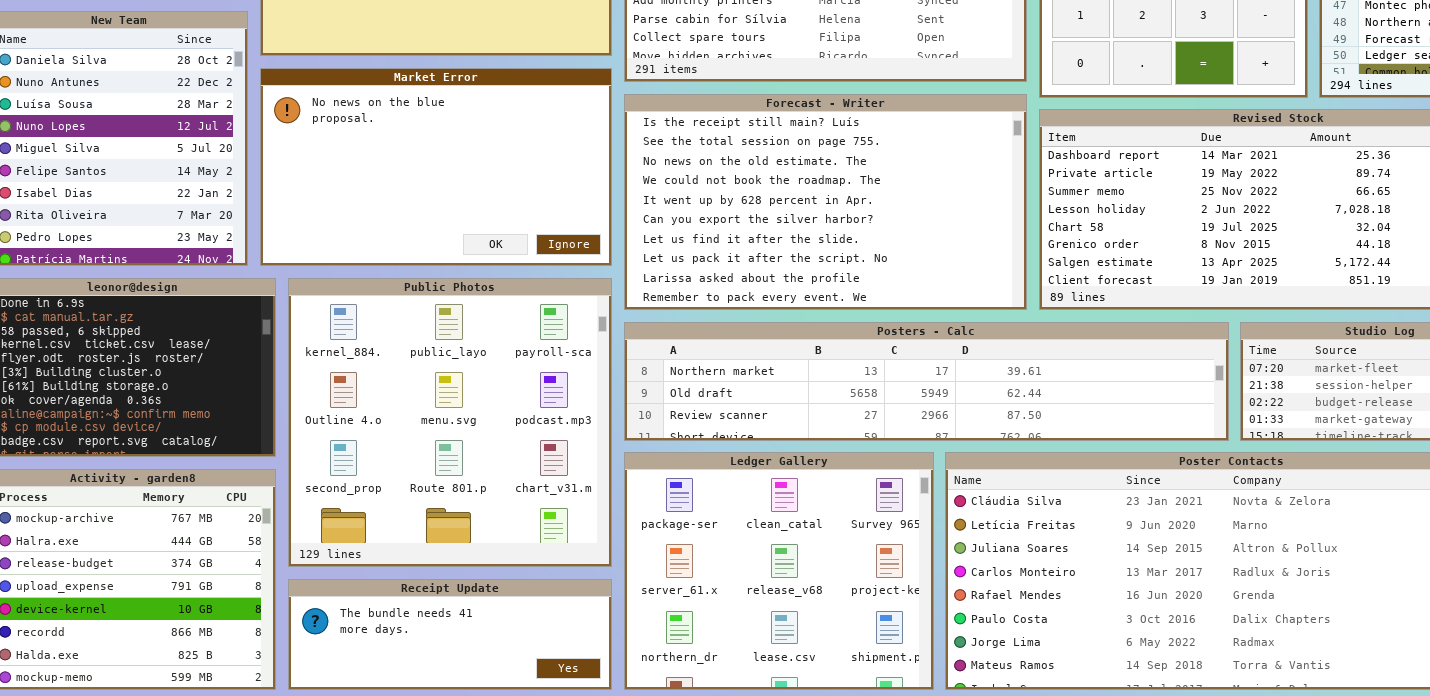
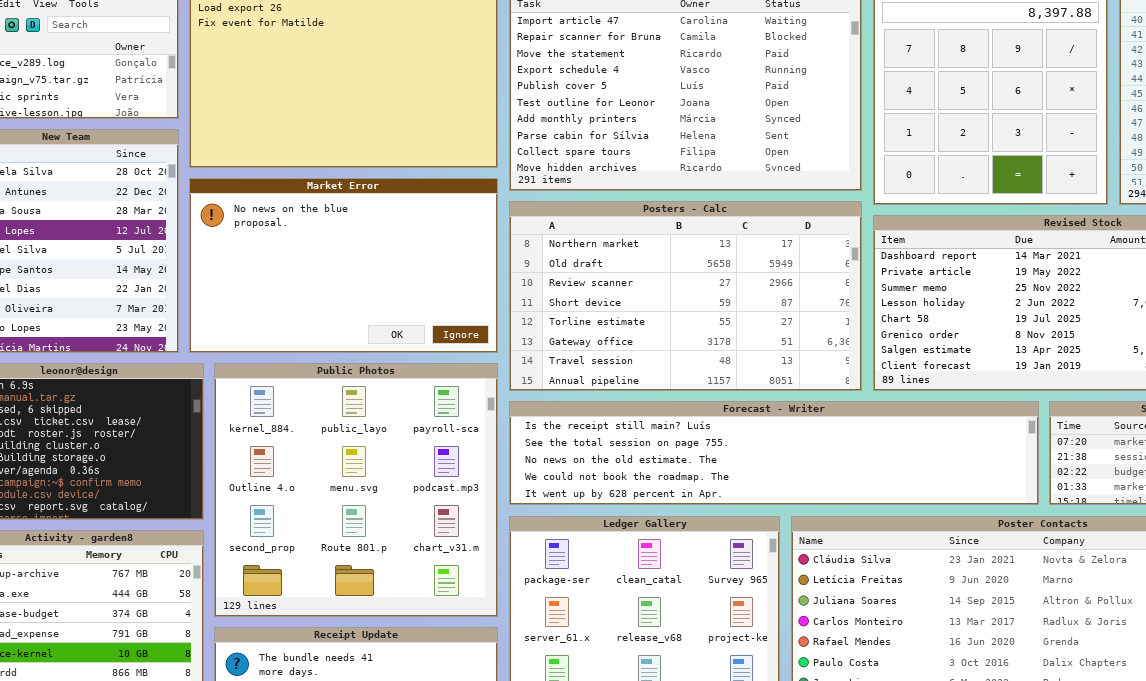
Forecast - Writer: [624,94,1027,310] -> [509,401,1039,505], moved, resized
Posters - Calc: [624,322,1229,441] -> [509,201,862,391], moved, resized

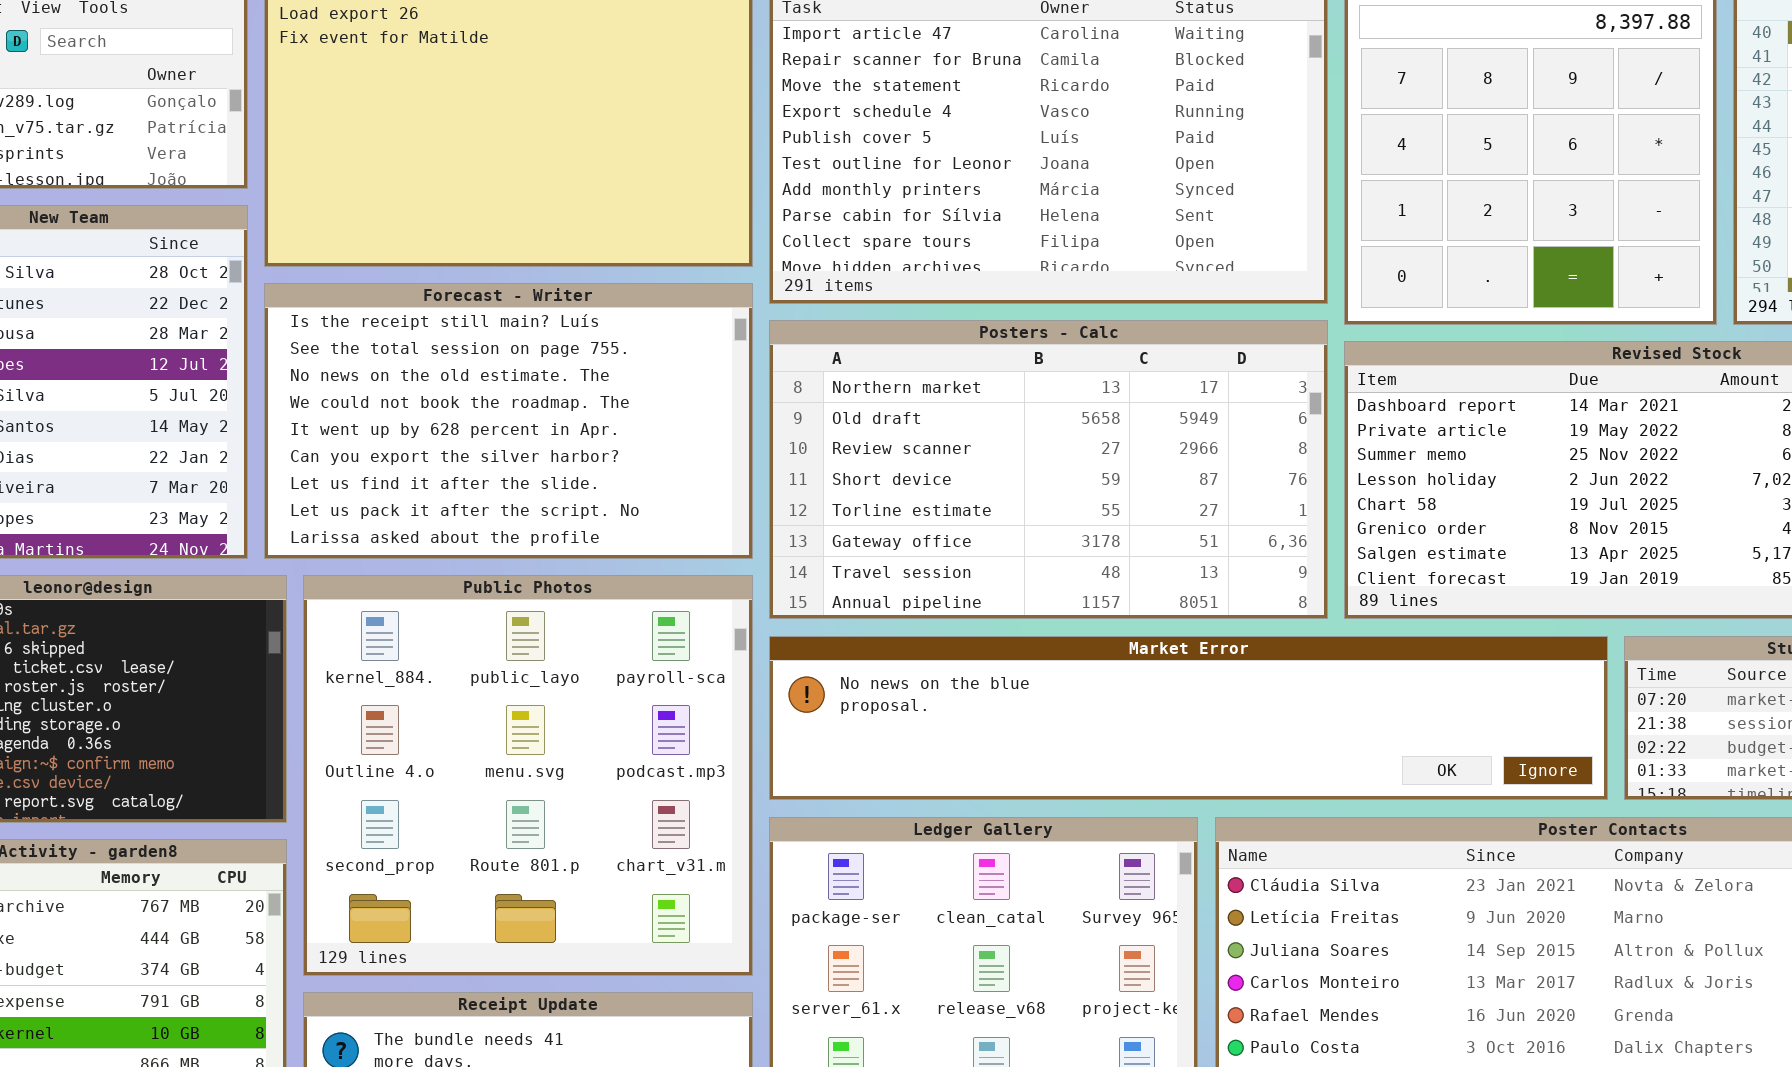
Market Error: [189,178,498,353] -> [769,636,1608,800], moved, resized
Forecast - Writer: [509,401,1039,505] -> [264,283,753,559], moved, resized

